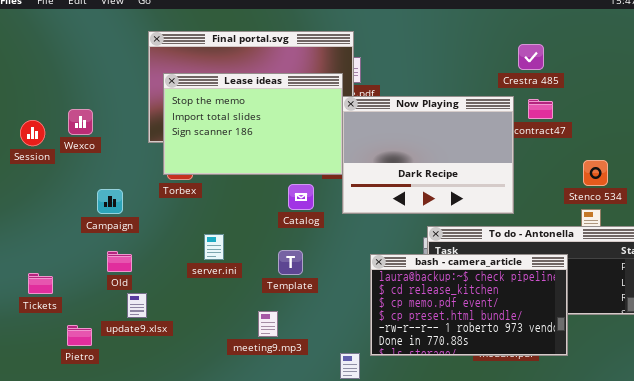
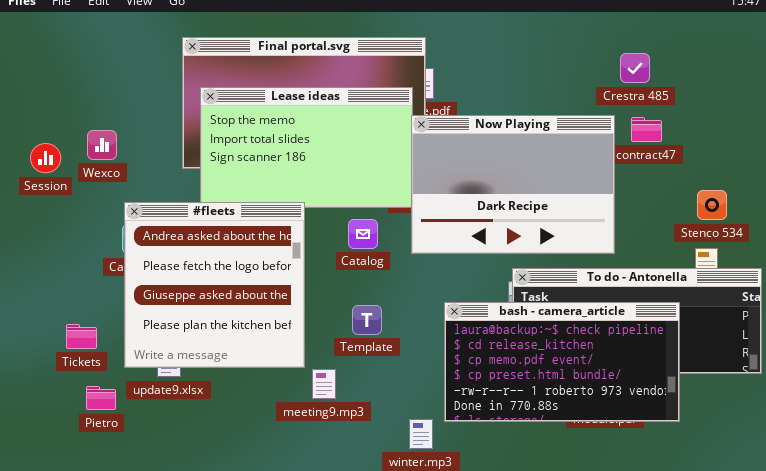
#fleets: none -> [124,202,305,368], opened
Template: [278,250,303,275] -> [352,305,382,335], moved
Tickets: [28,273,53,294] -> [66,324,97,349], moved

